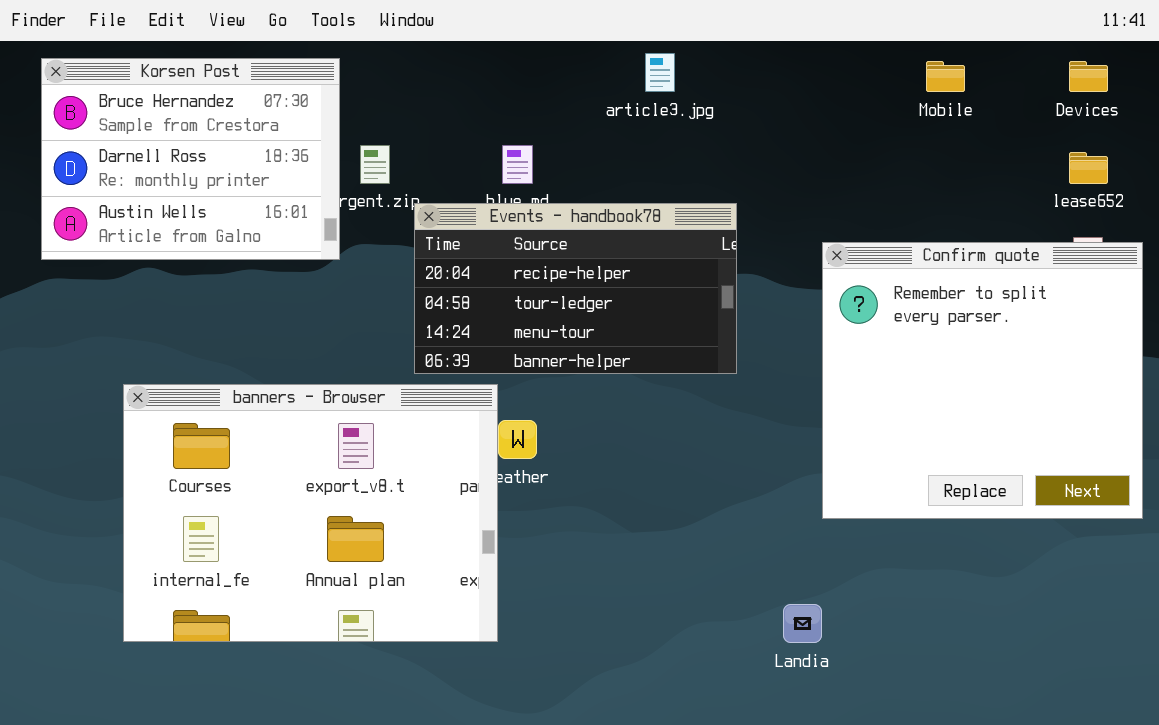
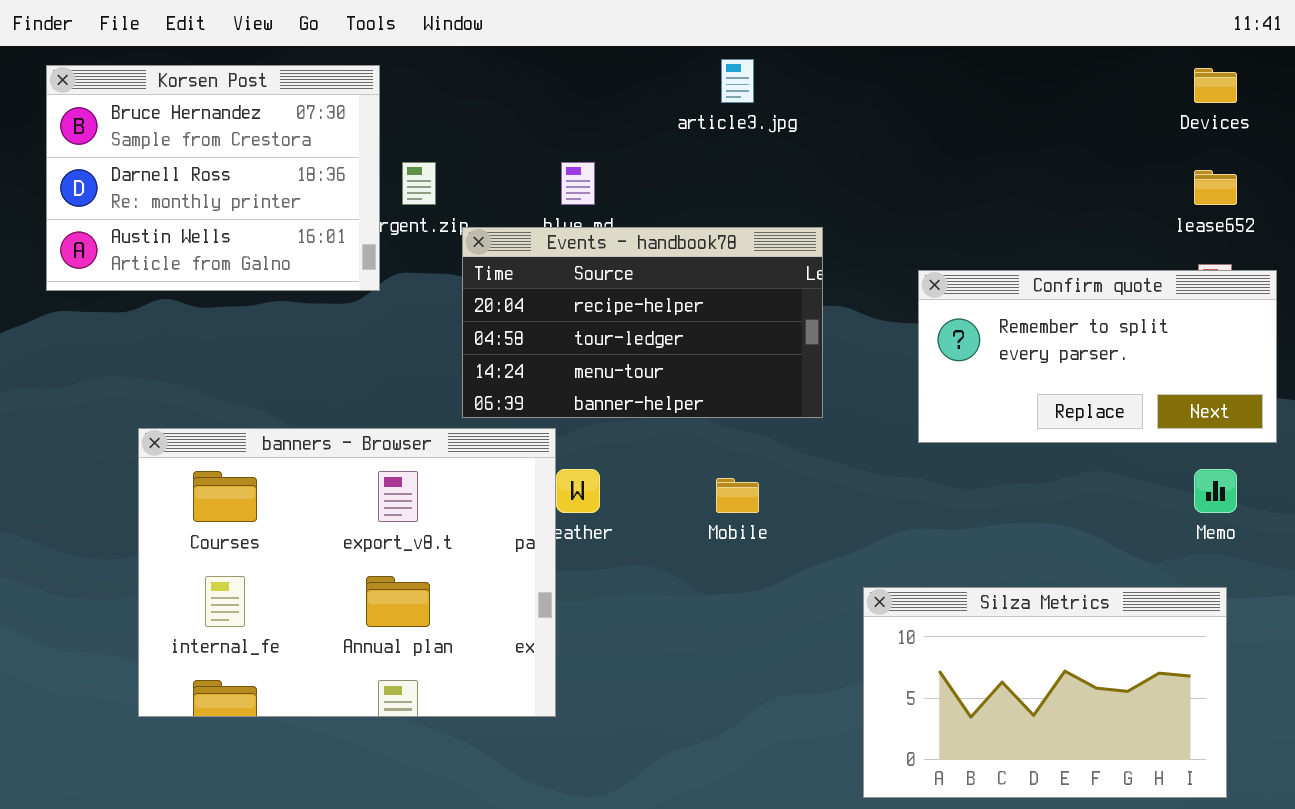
Mobile: [926,61,965,92] -> [716,478,759,513], moved
Confirm quote: [822,242,1143,519] -> [918,270,1277,443], resized
Silza Metrics: none -> [863,587,1227,798], opened

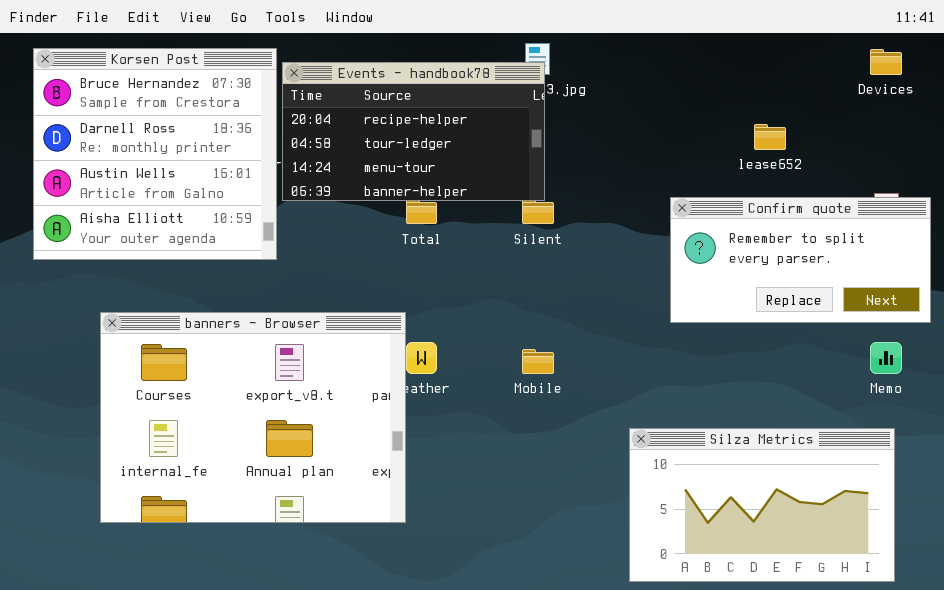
Korsen Post: [46,65,380,291] -> [33,48,277,260], resized
lease652: [1194,170,1237,205] -> [754,124,786,150], moved
Events - handbook78: [462,227,823,418] -> [282,62,545,201], moved

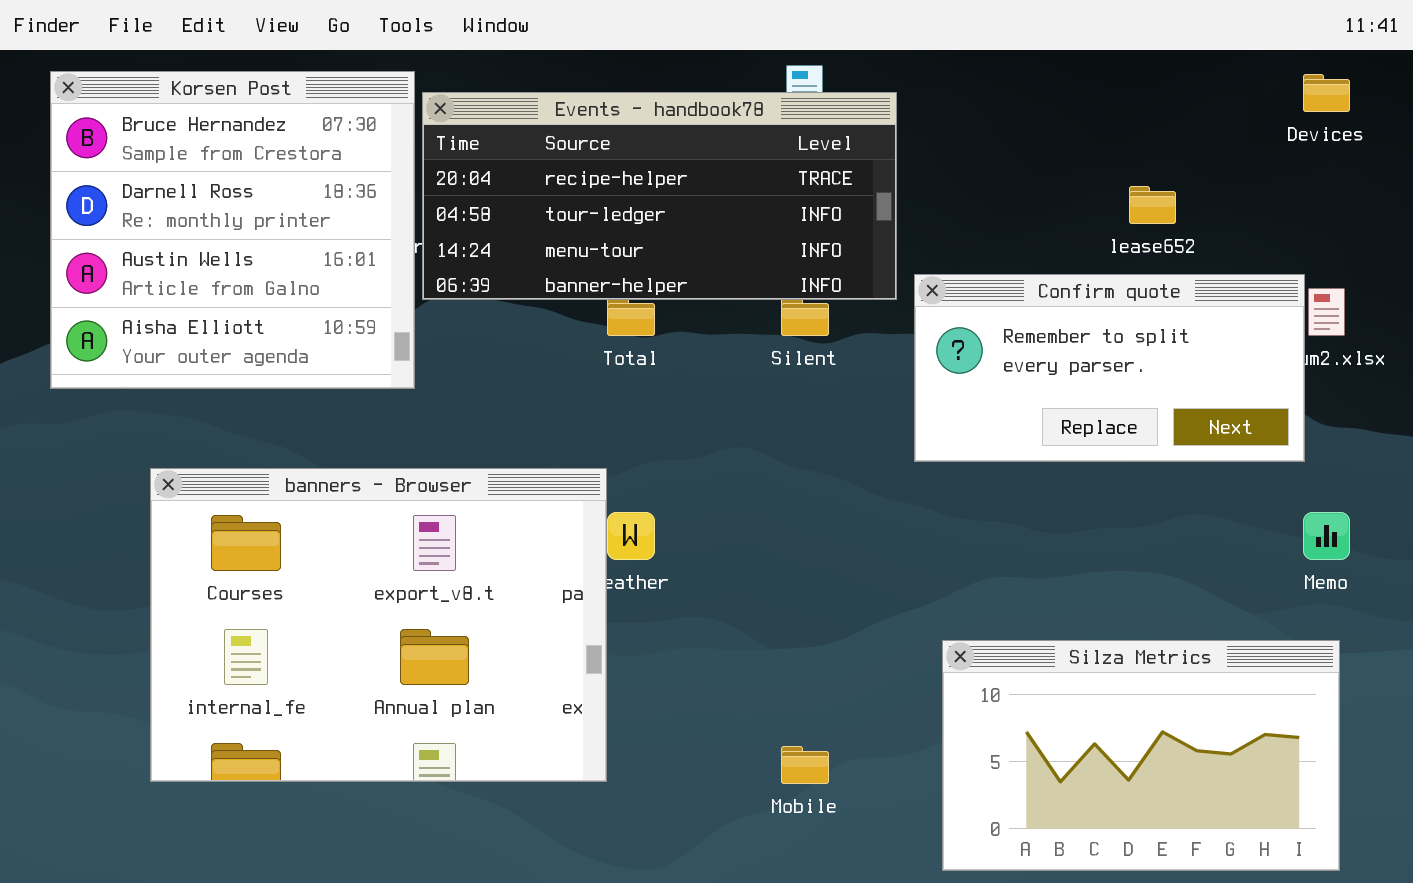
Events - handbook78: [282,62,545,201] -> [422,92,897,300], resized
Confirm quote: [670,197,931,323] -> [914,274,1305,462], moved
Mobile: [522,349,554,374] -> [781,746,829,784], moved

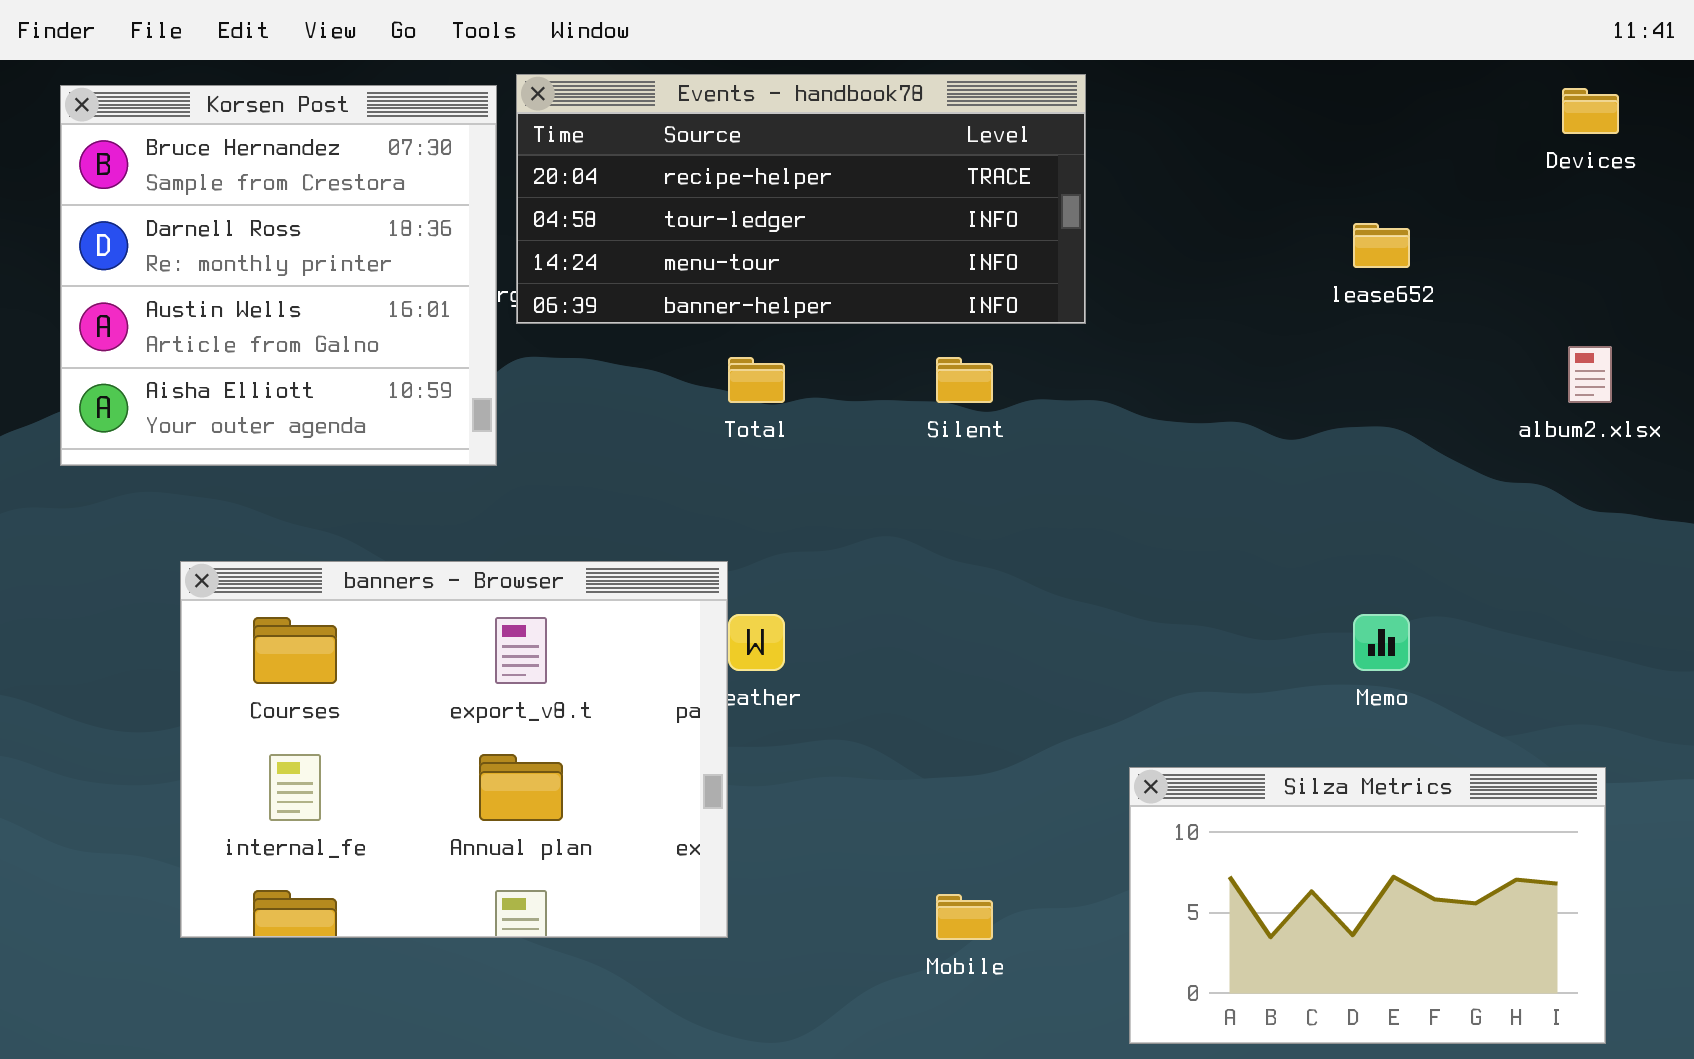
Events - handbook78: [422,92,897,300] -> [516,74,1086,324], moved
Confirm quote: [914,274,1305,462] -> none, closed
Memo: [1303,512,1350,560] -> [1353,614,1410,671], moved

